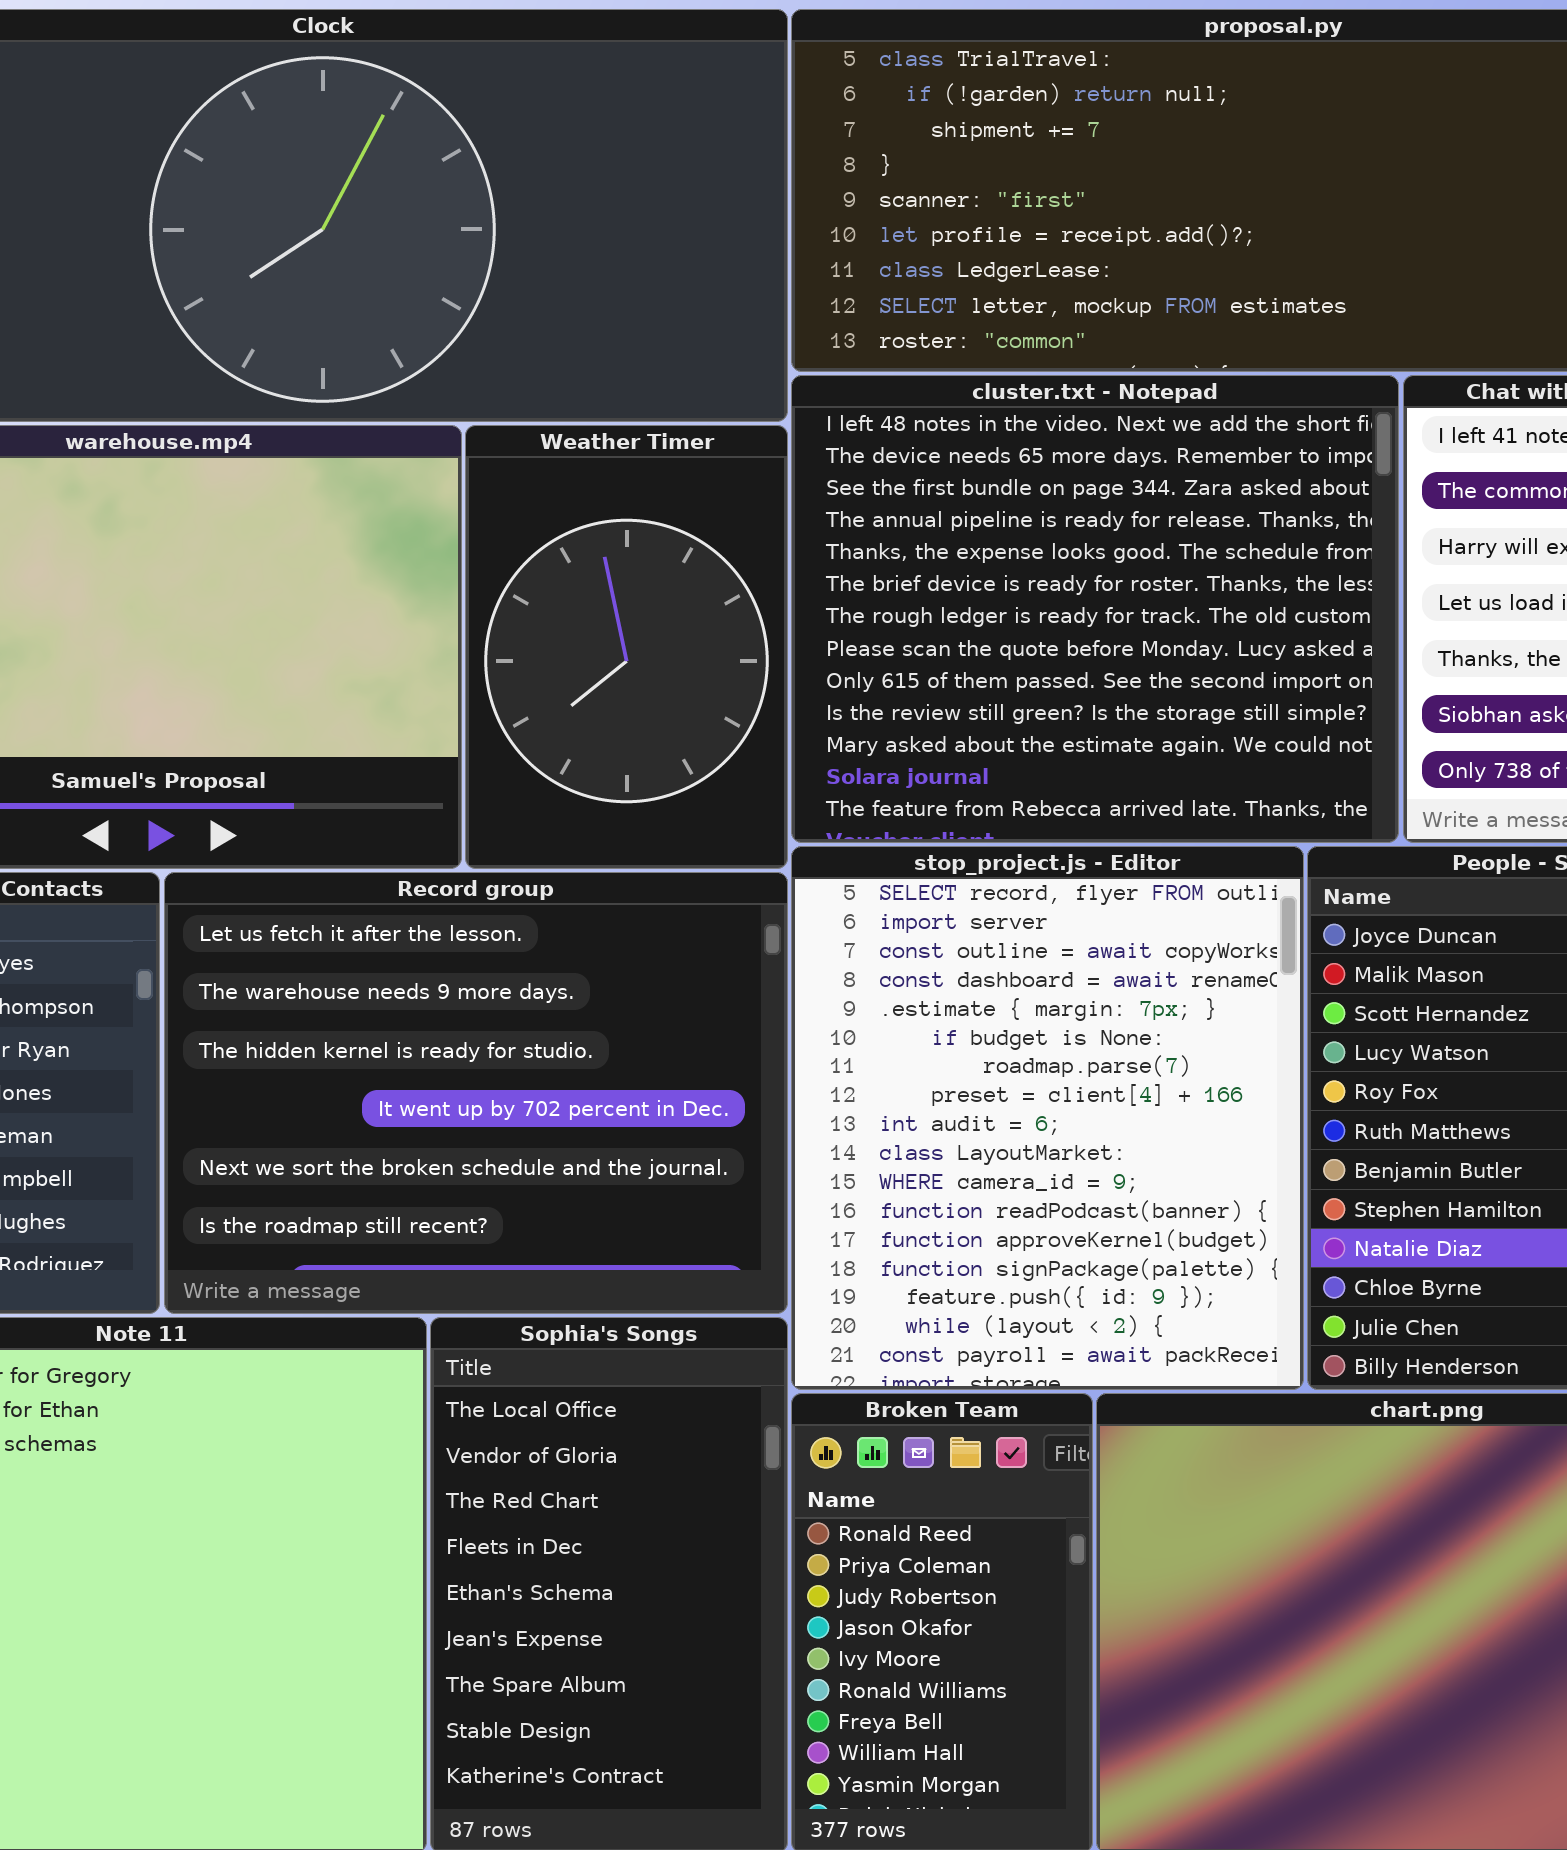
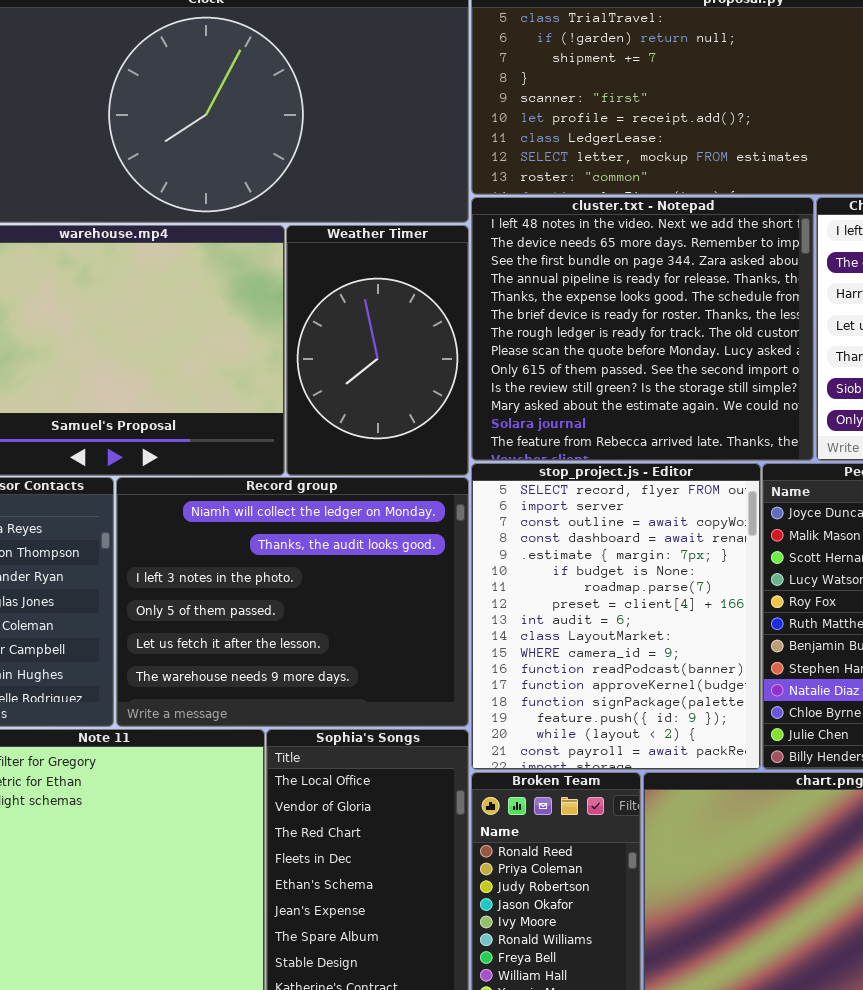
Record group: [164,872,788,1314] -> [116,477,469,727], scrolled up 4 rows

